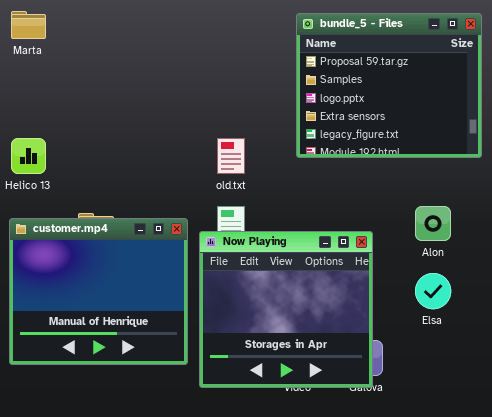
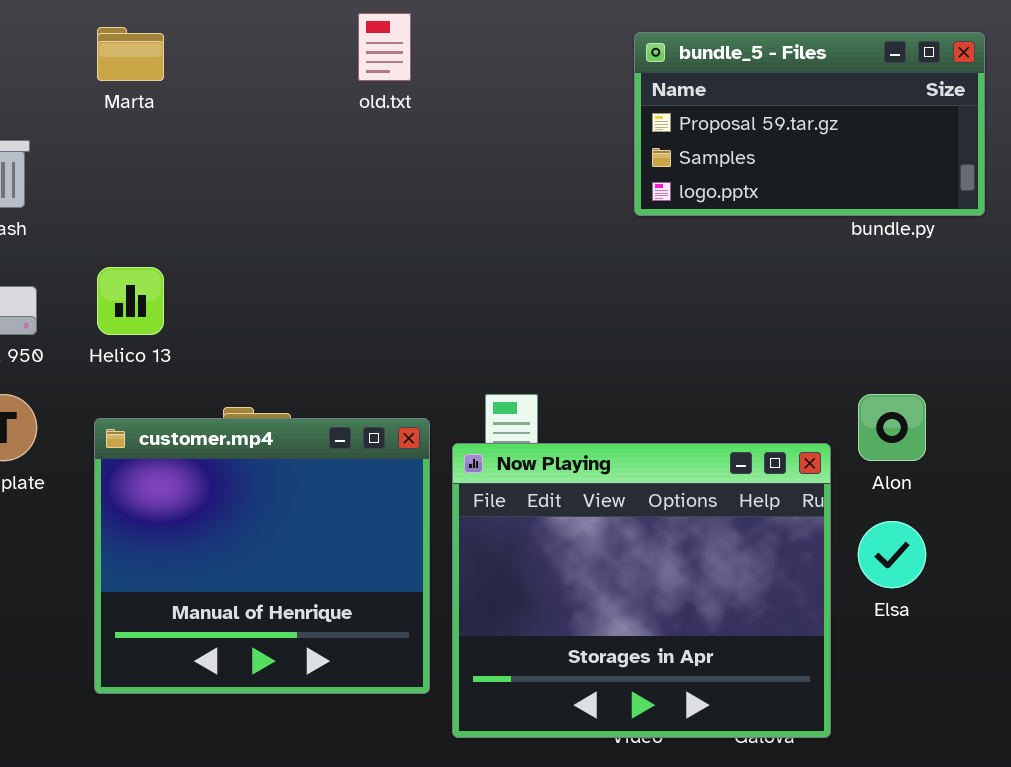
bundle_5 - Files: [296,13,482,158] -> [634,32,985,216], resized
old.txt: [217,138,245,174] -> [358,13,411,81], moved
Now Playing: [199,231,373,388] -> [452,443,831,738], resized

